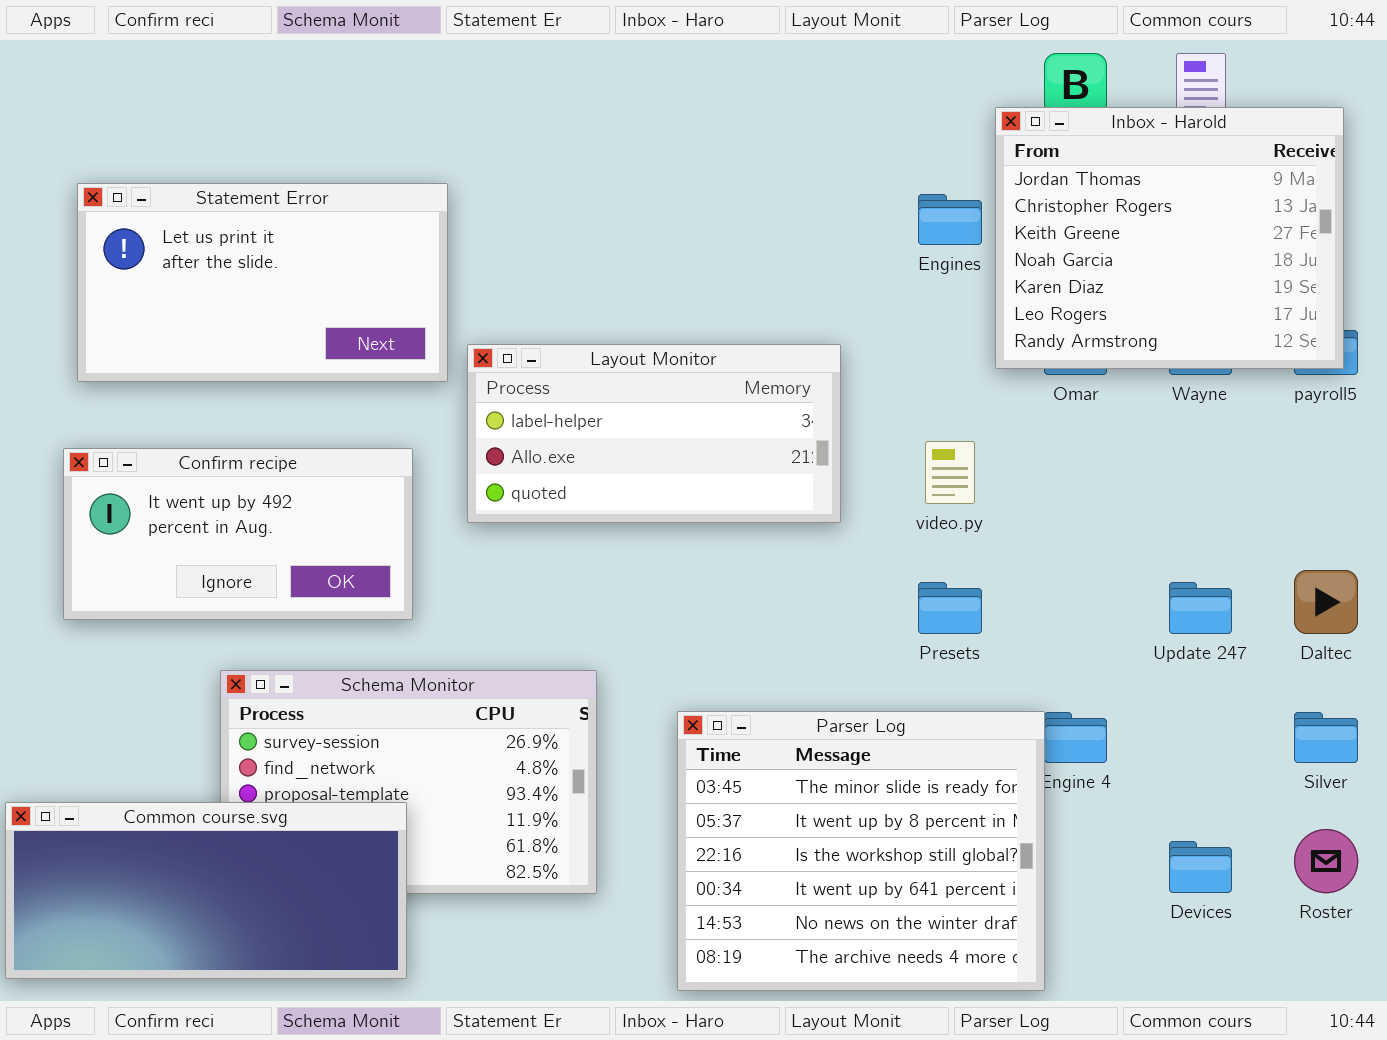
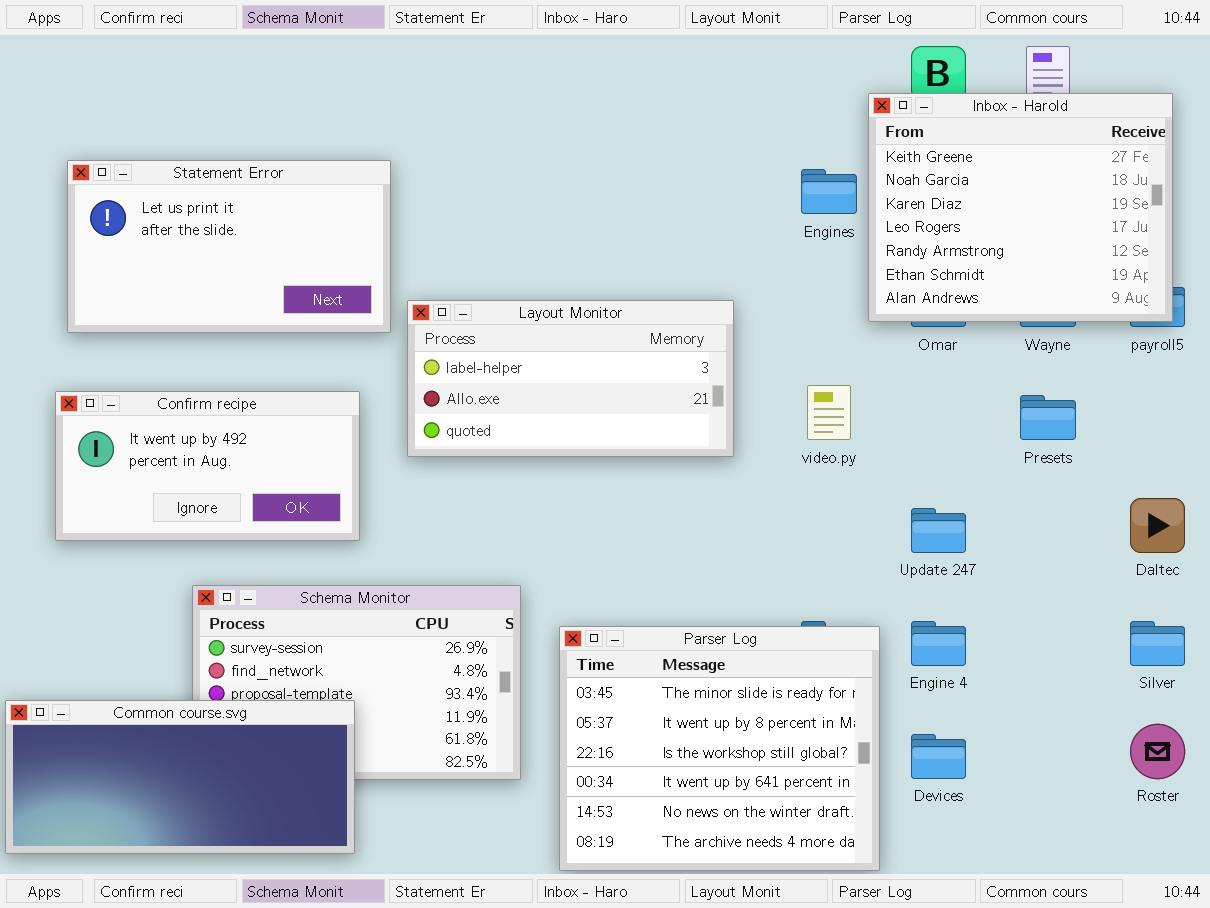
Inbox - Harold: [995,107,1344,369] -> [868,93,1173,322], scrolled down 2 rows
Presets: [918,582,982,634] -> [1020,395,1076,440], moved
Update 247: [1169,582,1232,634] -> [911,508,966,553], moved
Parser Log: [677,711,1045,991] -> [559,626,880,871], moved
Devices: [1169,841,1232,893] -> [911,734,966,779], moved

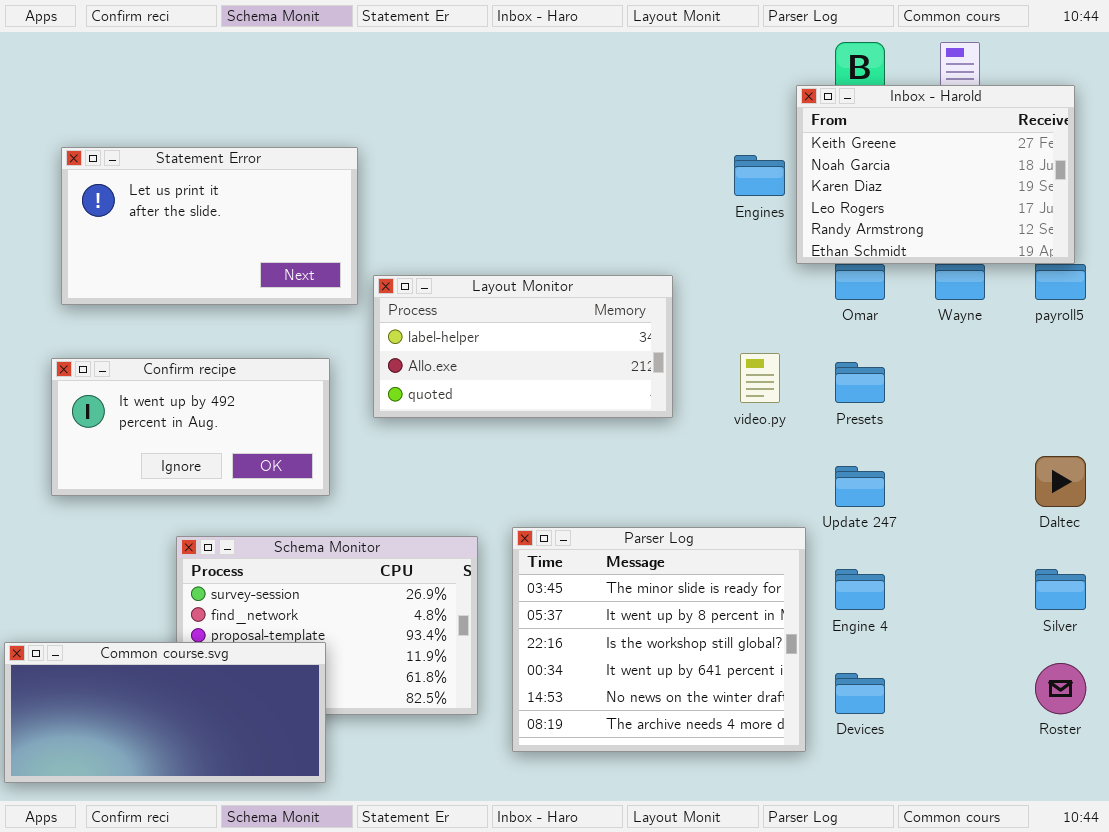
Inbox - Harold: [868,93,1173,322] -> [796,85,1075,264], resized
Presets: [1020,395,1076,440] -> [835,362,885,403], moved
Parser Log: [559,626,880,871] -> [512,527,806,752], moved

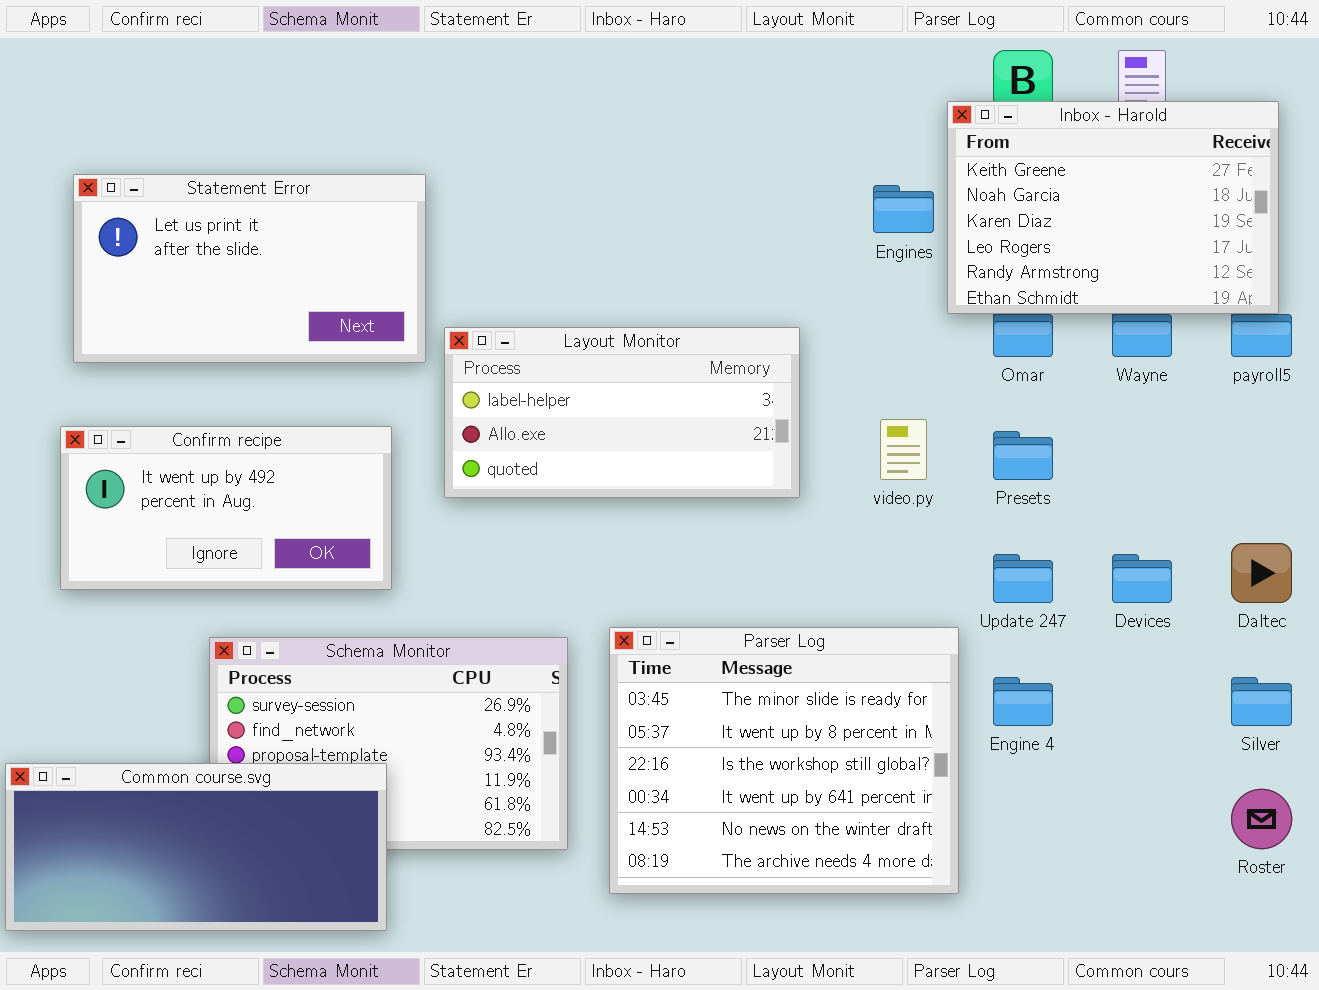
Devices: [835,673,885,714] -> [1112,554,1172,603], moved

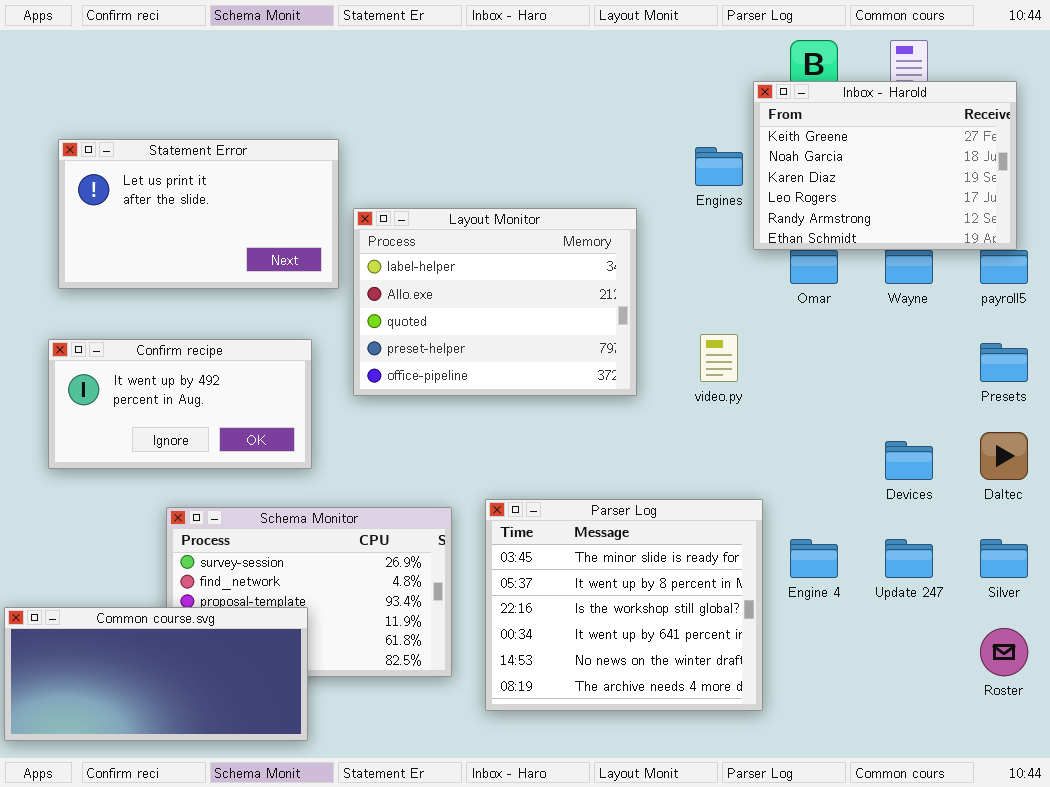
Layout Monitor: [444,327,800,498] -> [353,208,637,396], resized
Presets: [993,431,1053,480] -> [980,343,1028,382], moved
Update 247: [993,554,1053,603] -> [885,539,933,578], moved

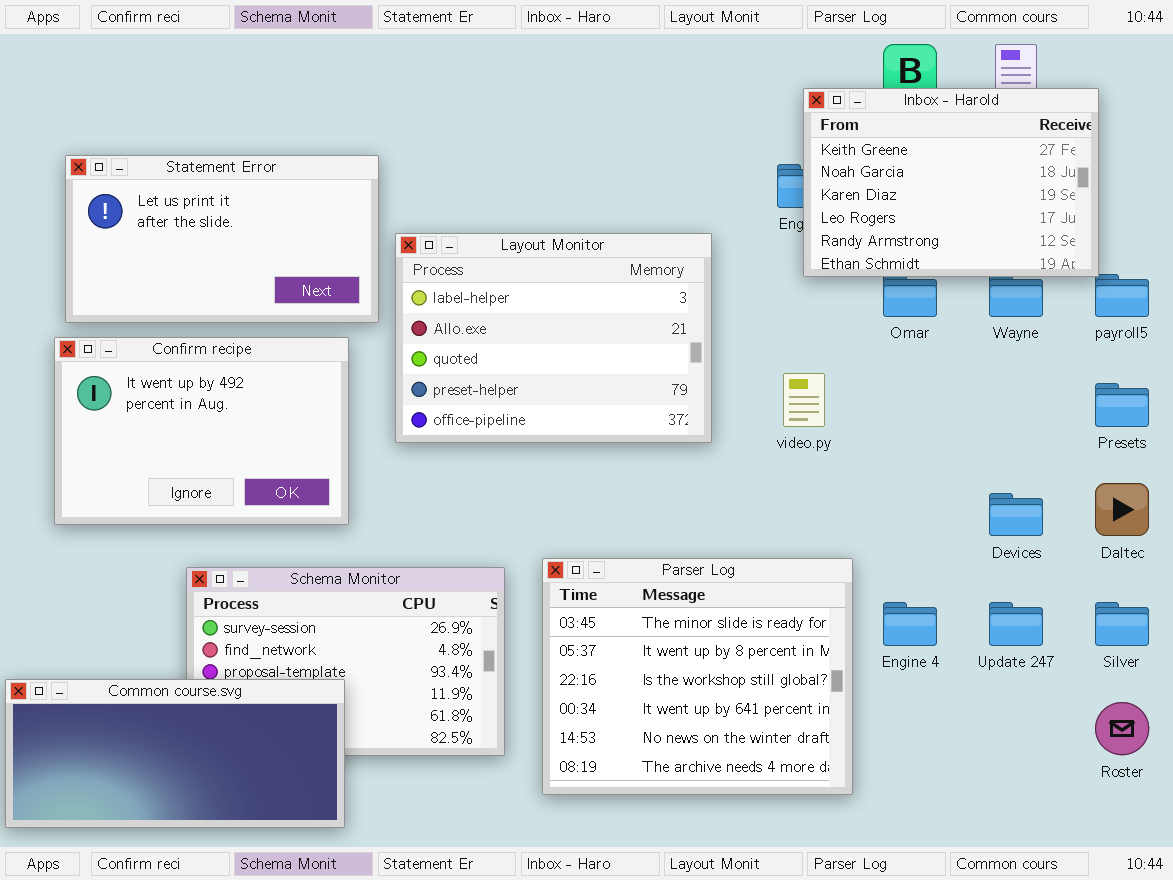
Inbox - Harold: [753,81,1017,250] -> [803,88,1099,277], moved
Confirm recipe: [48,339,312,469] -> [54,337,349,525], resized

